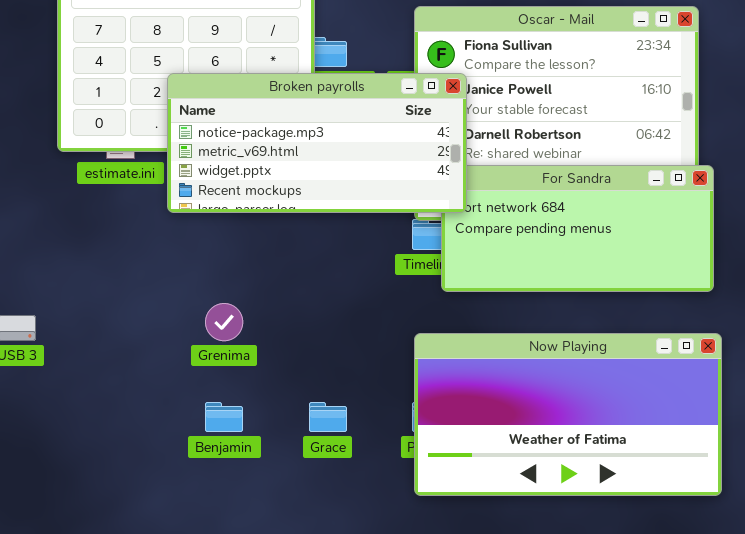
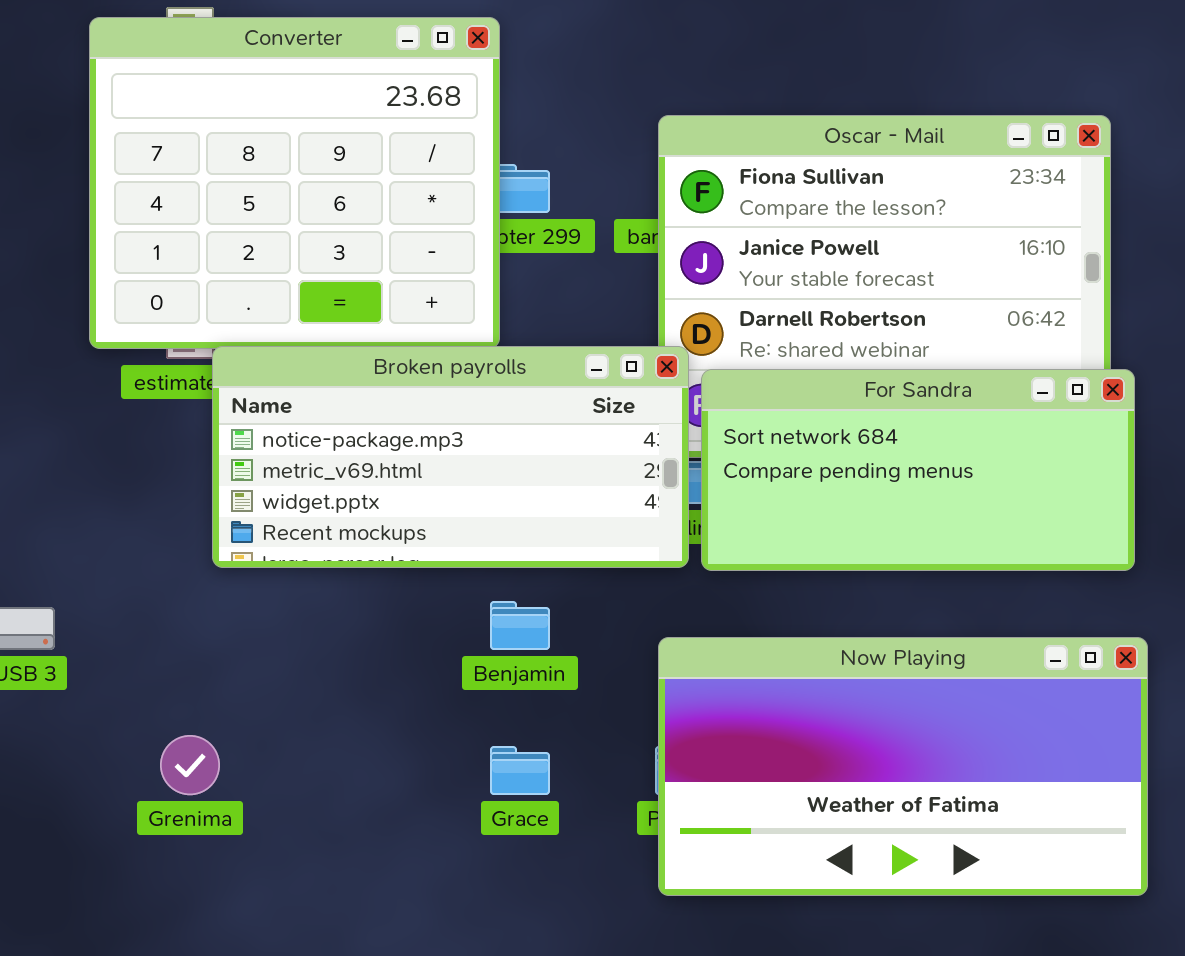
Broken payrolls: [167,73,467,213] -> [212,346,689,568], moved
Grenima: [205,303,243,341] -> [160,735,220,795], moved
Benjamin: [205,402,243,432] -> [490,601,550,650], moved

